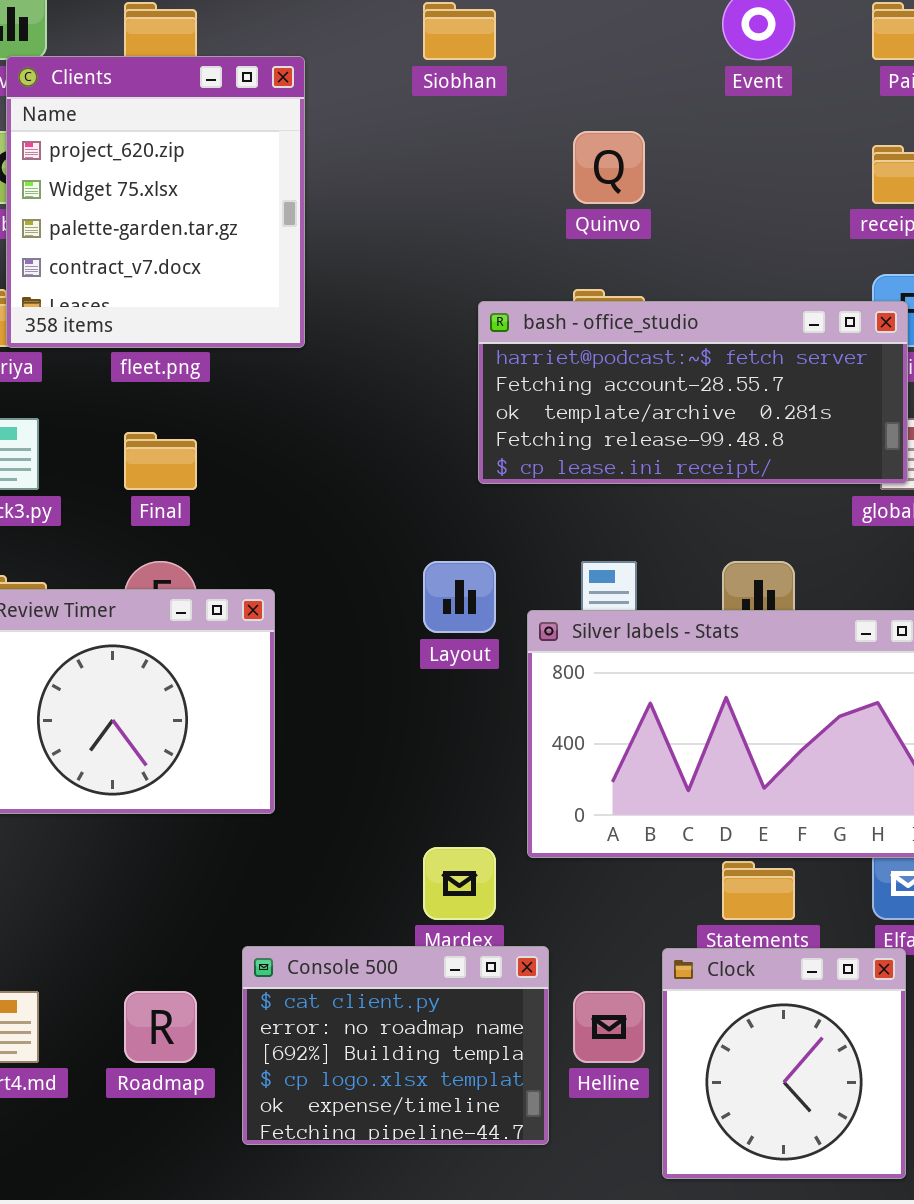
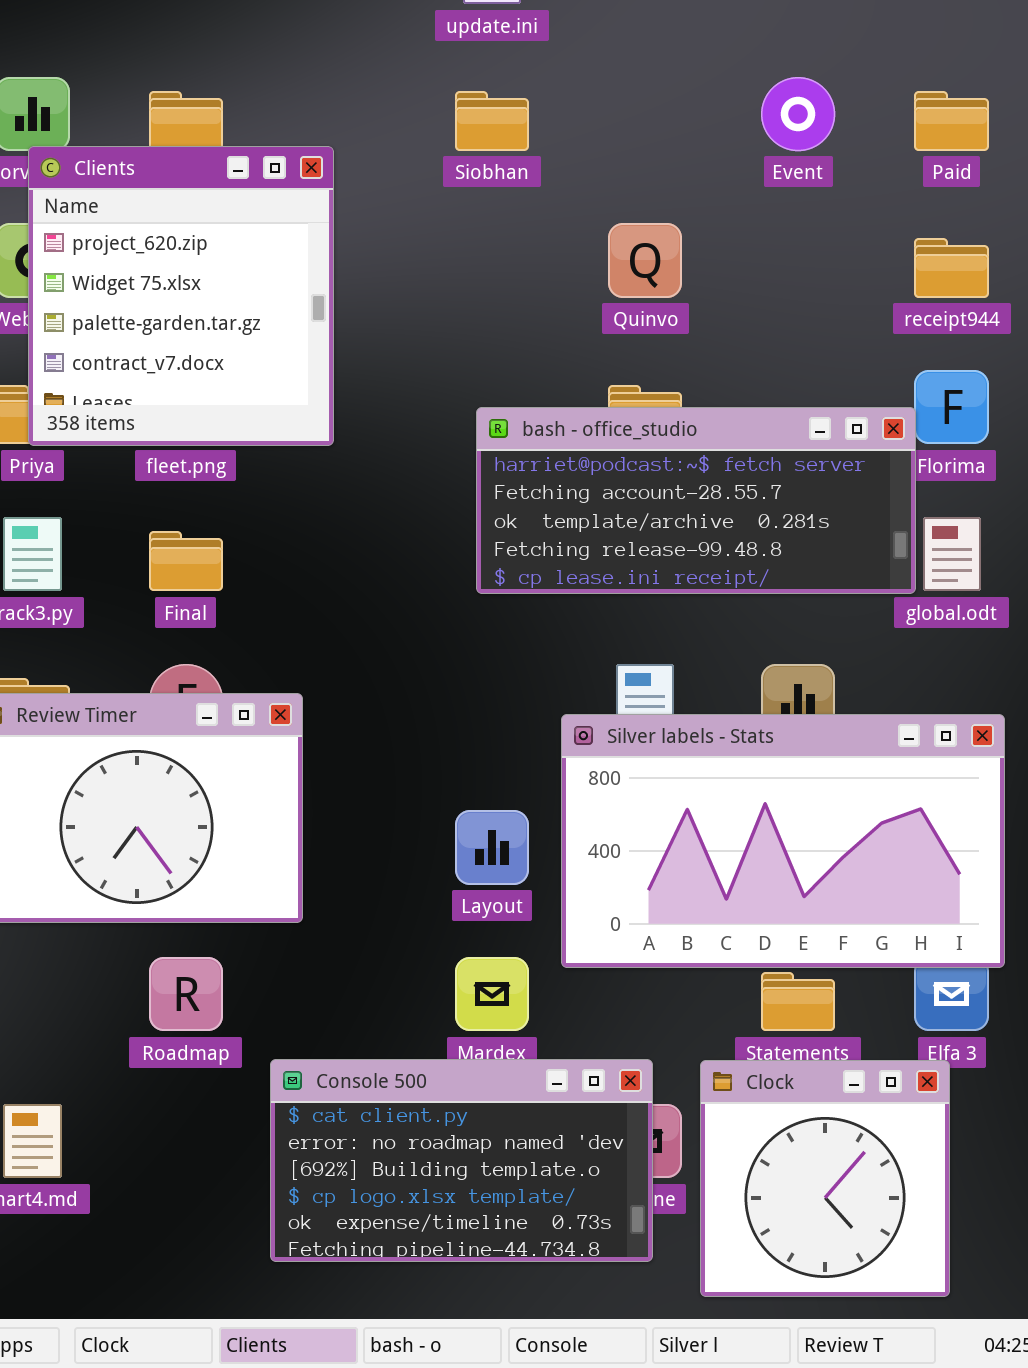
bash - office_studio: [478,301,908,484] -> [476,407,916,594], moved
Layout: [423,561,496,633] -> [455,810,529,885], moved
Console 500: [242,946,549,1145] -> [270,1059,653,1262], resized
Roadmap: [124,991,197,1063] -> [149,957,223,1031], moved

